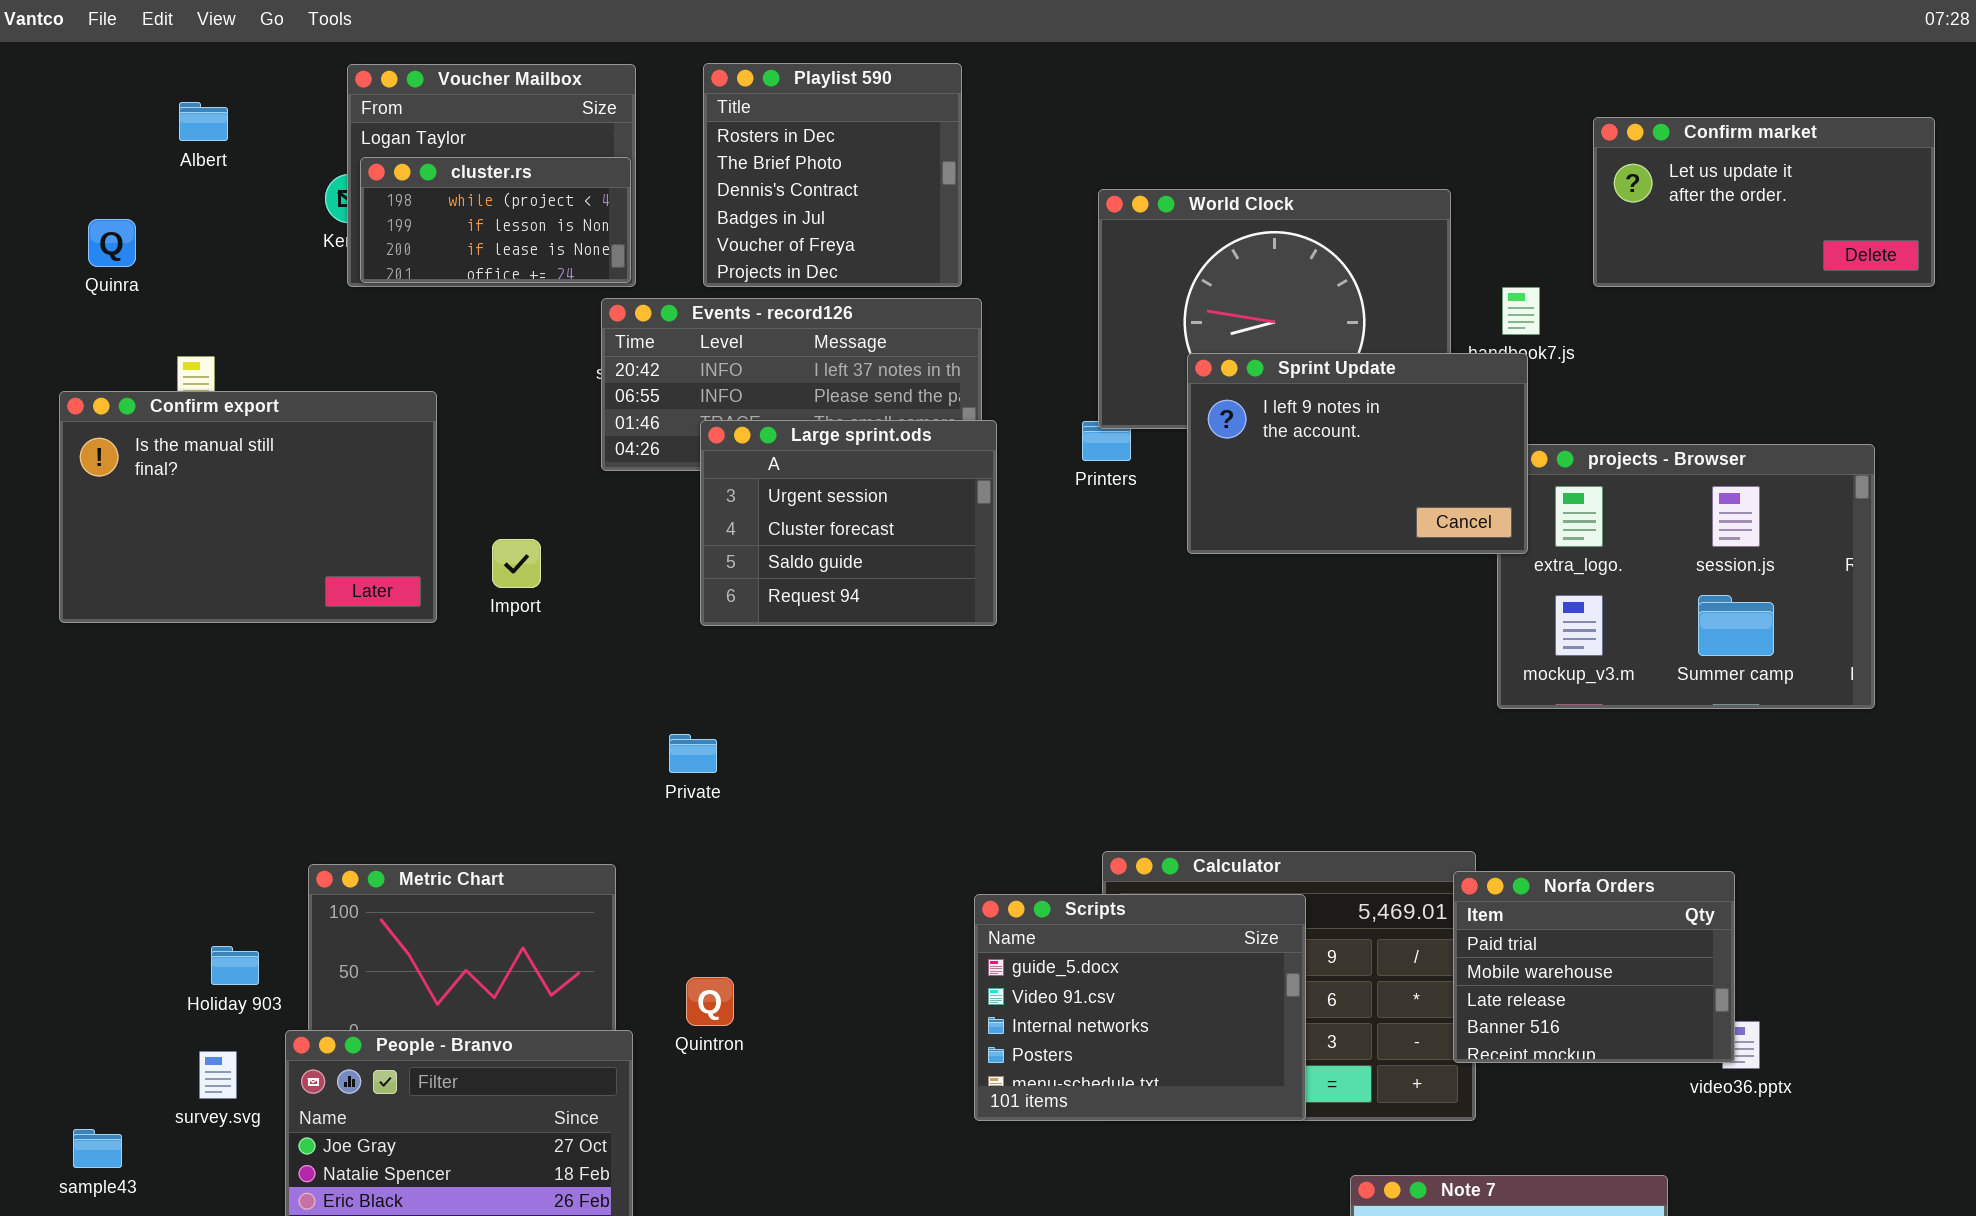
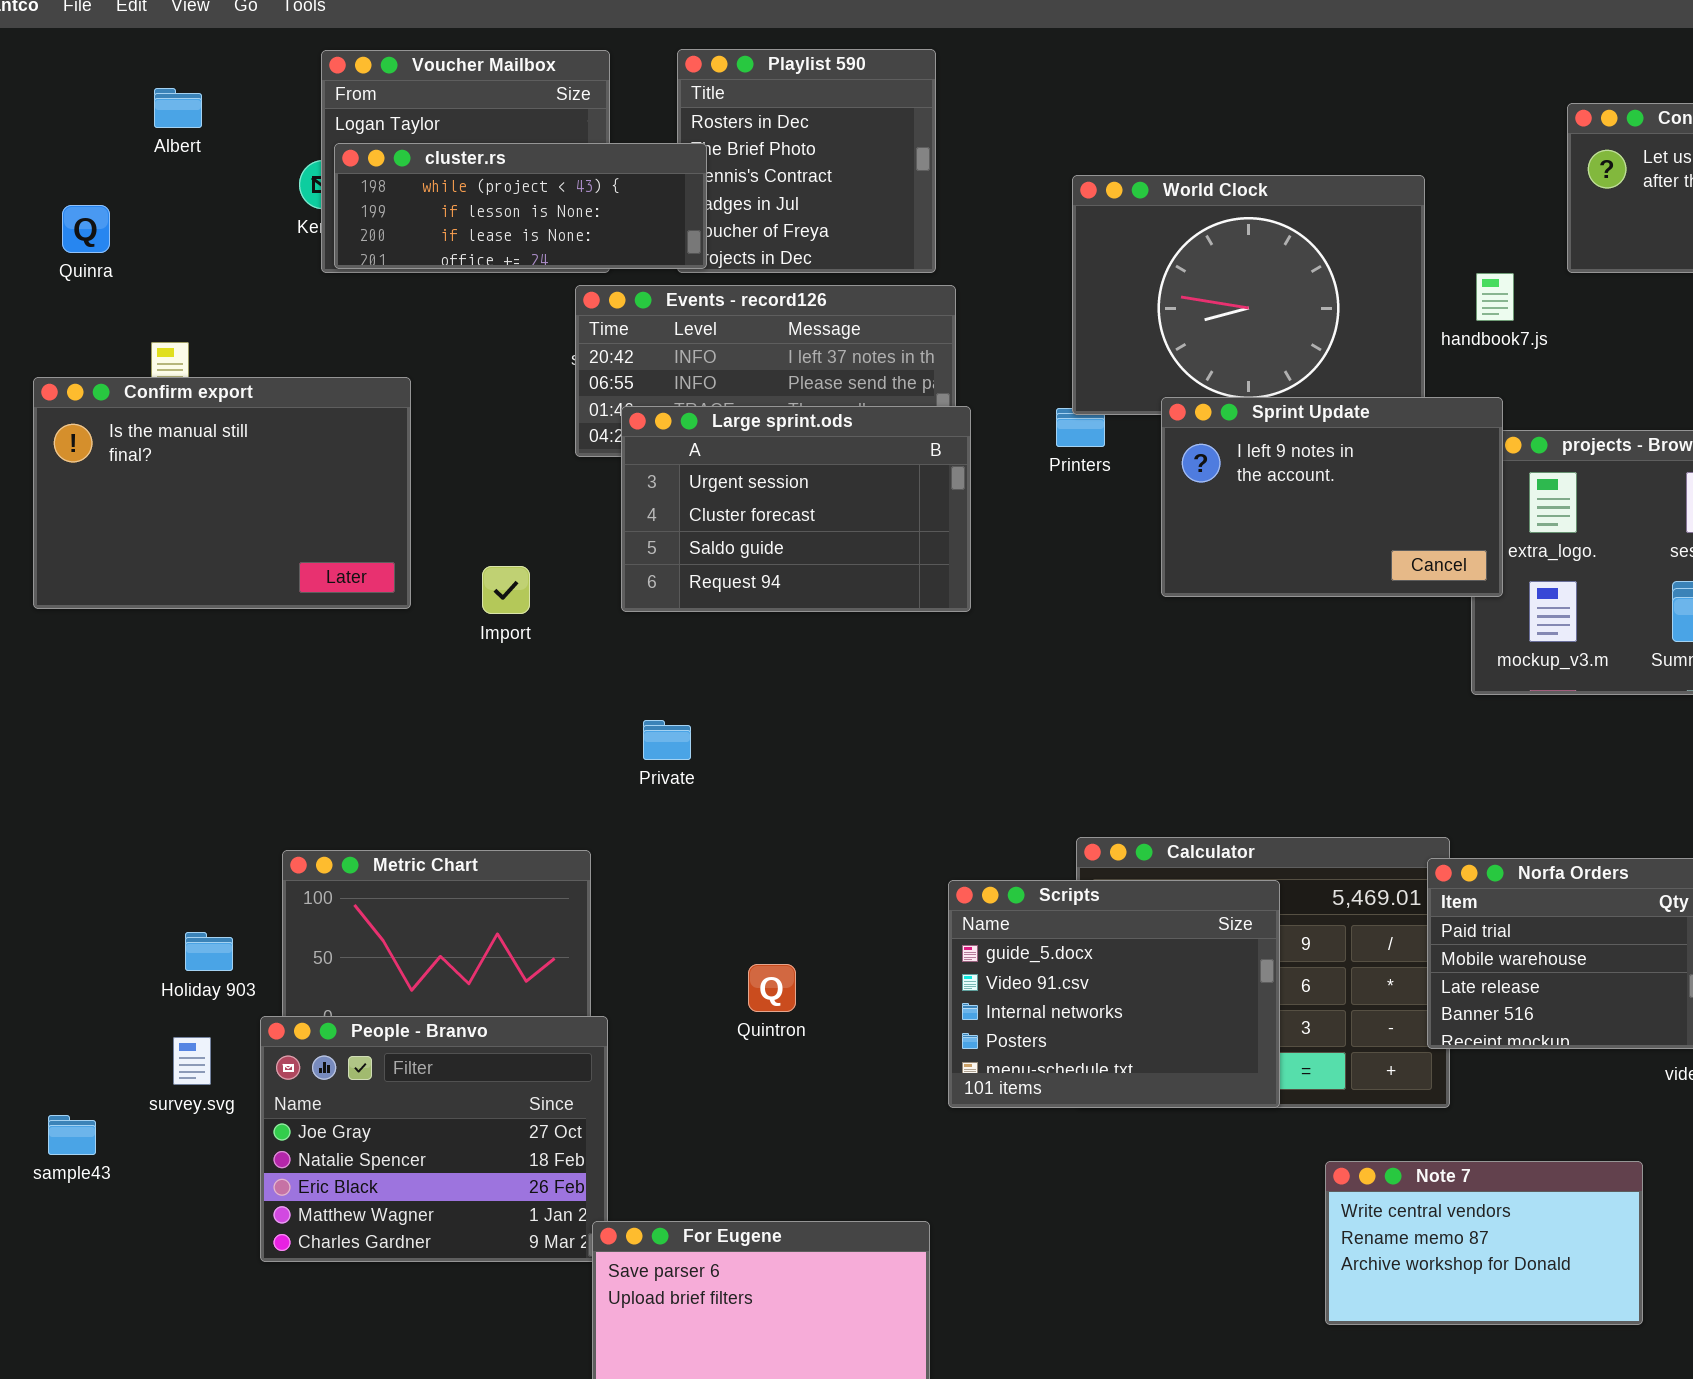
cluster.rs: [360,157,631,283] -> [334,143,707,269], resized
Sprint Update: [1187,353,1528,554] -> [1161,397,1503,597], moved
Large sprint.ods: [700,420,997,626] -> [621,406,971,612], resized
Import: [492,539,541,588] -> [482,566,530,614], moved
Quintron: [686,977,734,1026] -> [748,964,796,1012], moved

